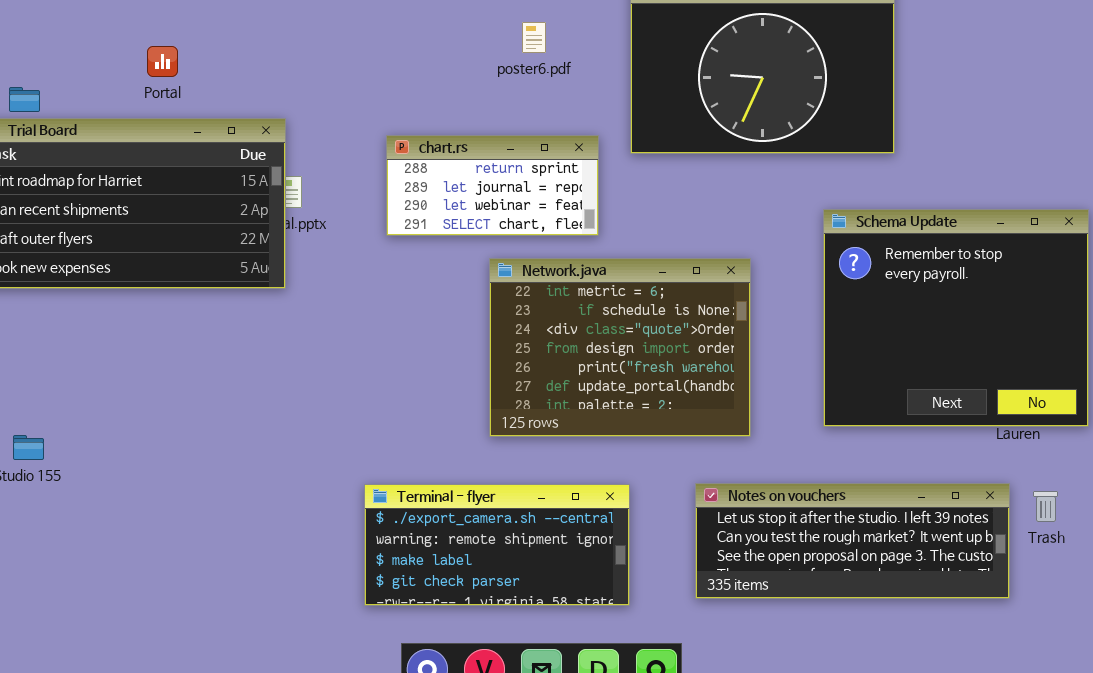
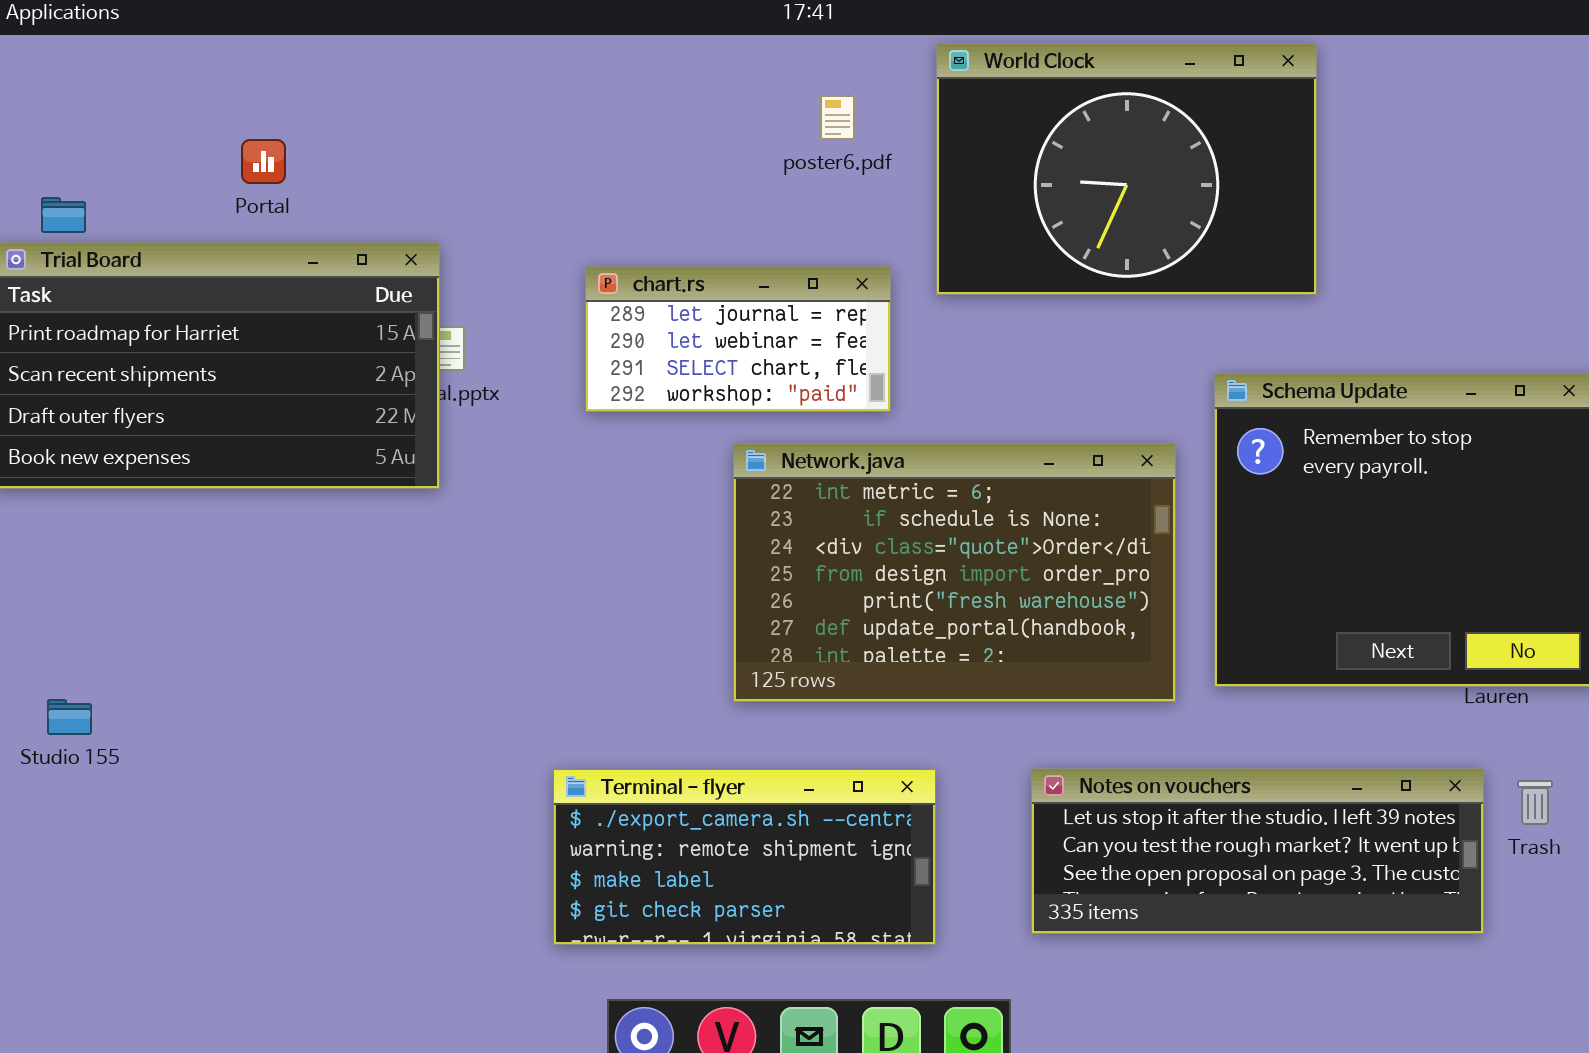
poster6.pdf: [522,22,546,53] -> [820,95,855,140], moved
chart.rs: [386,135,599,236] -> [585,266,891,412], scrolled down 1 row
Network.java: [489,258,751,437] -> [733,443,1176,702], resized

